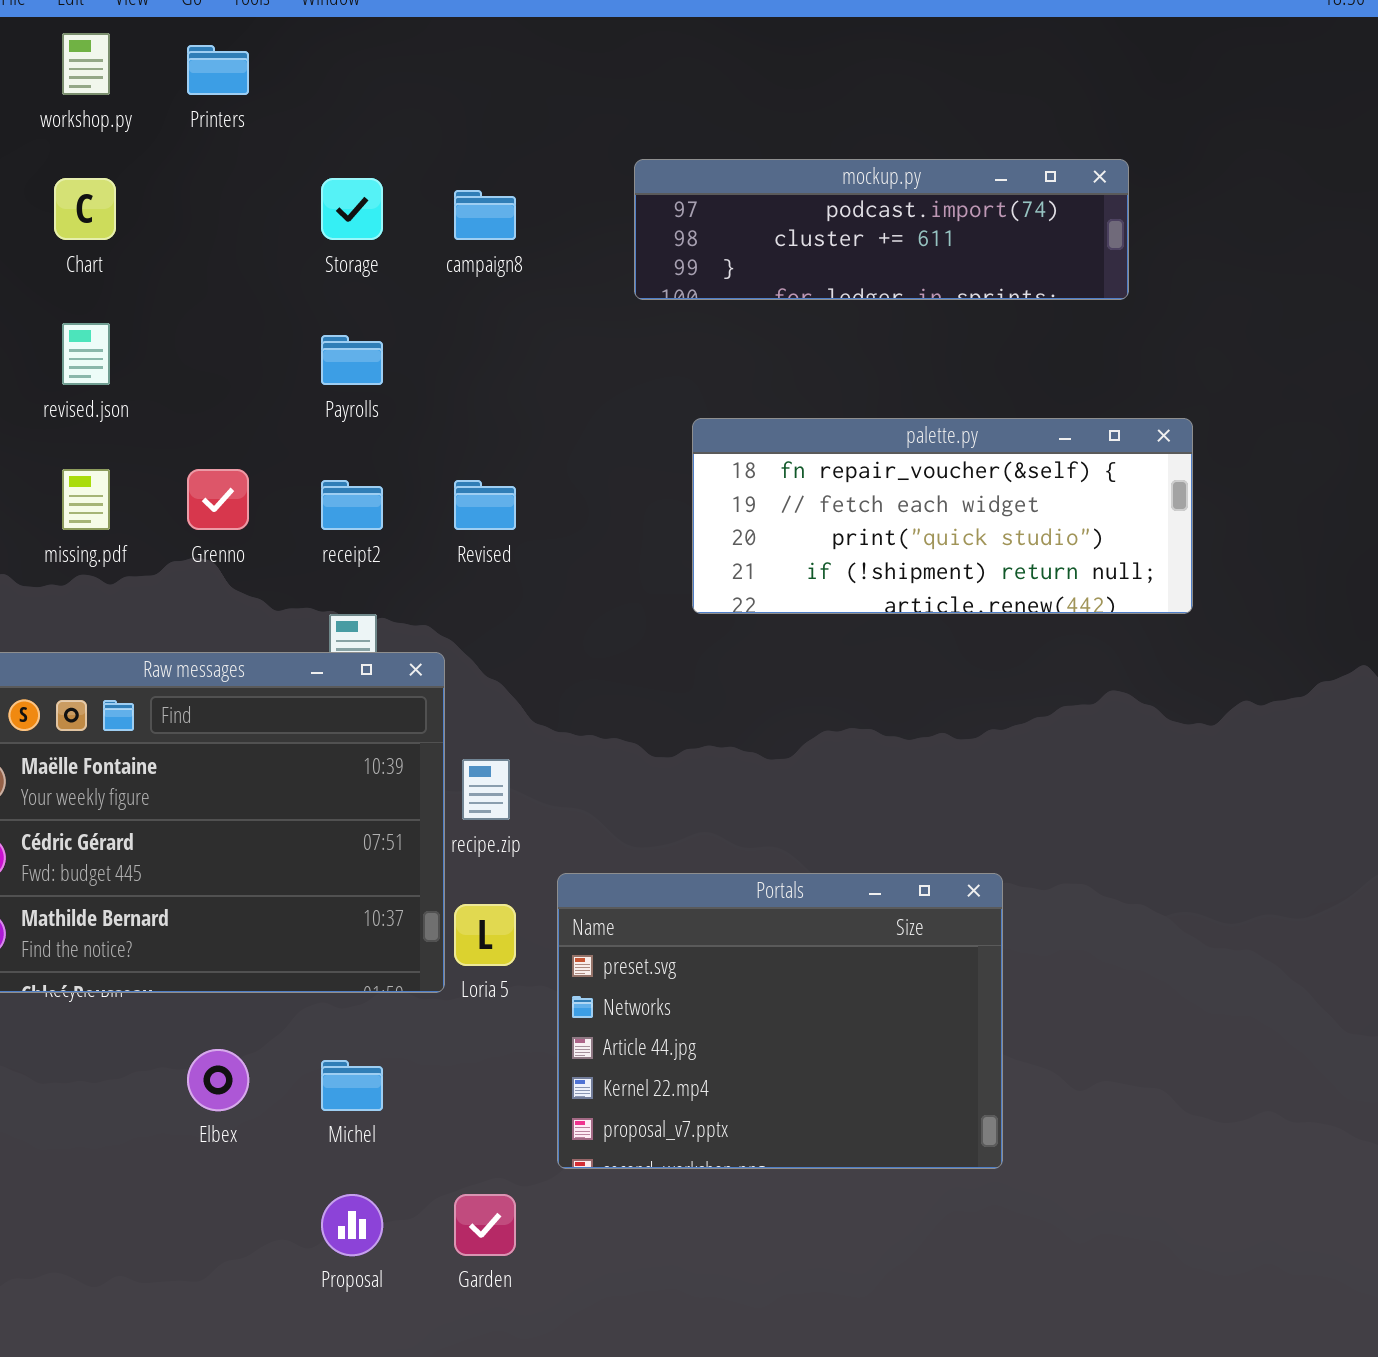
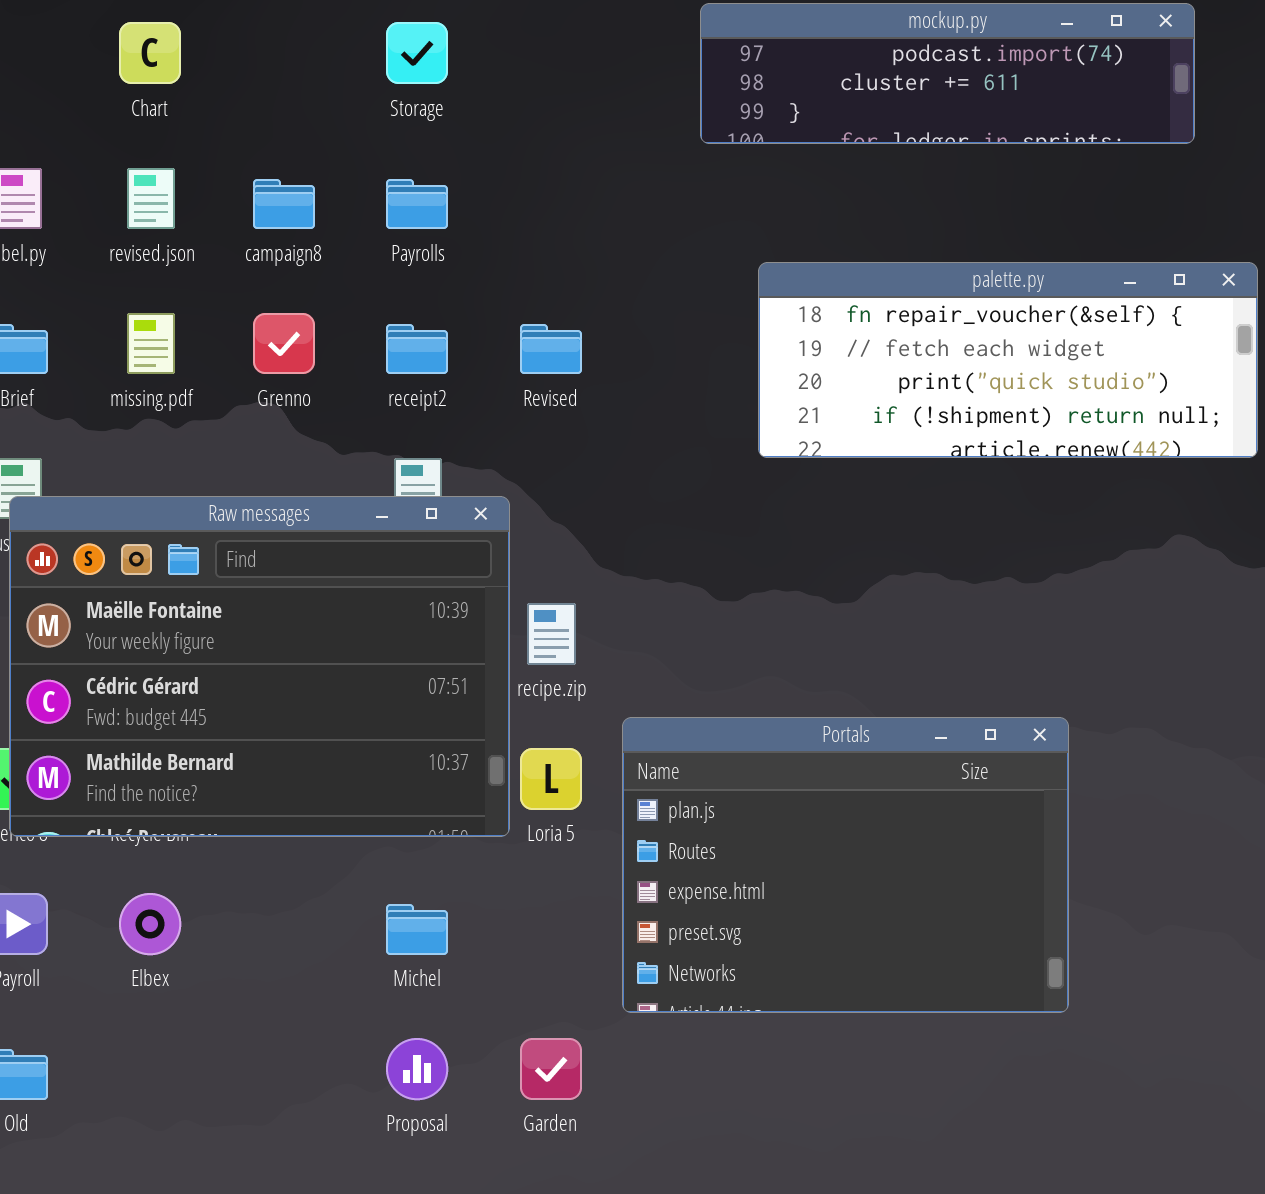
campaign8: [454,190,516,240] -> [253,179,315,229], moved
Portals: [557,873,1003,1169] -> [622,717,1069,1013], scrolled up 3 rows
Elbex: [187,1049,249,1111] -> [119,893,181,955], moved

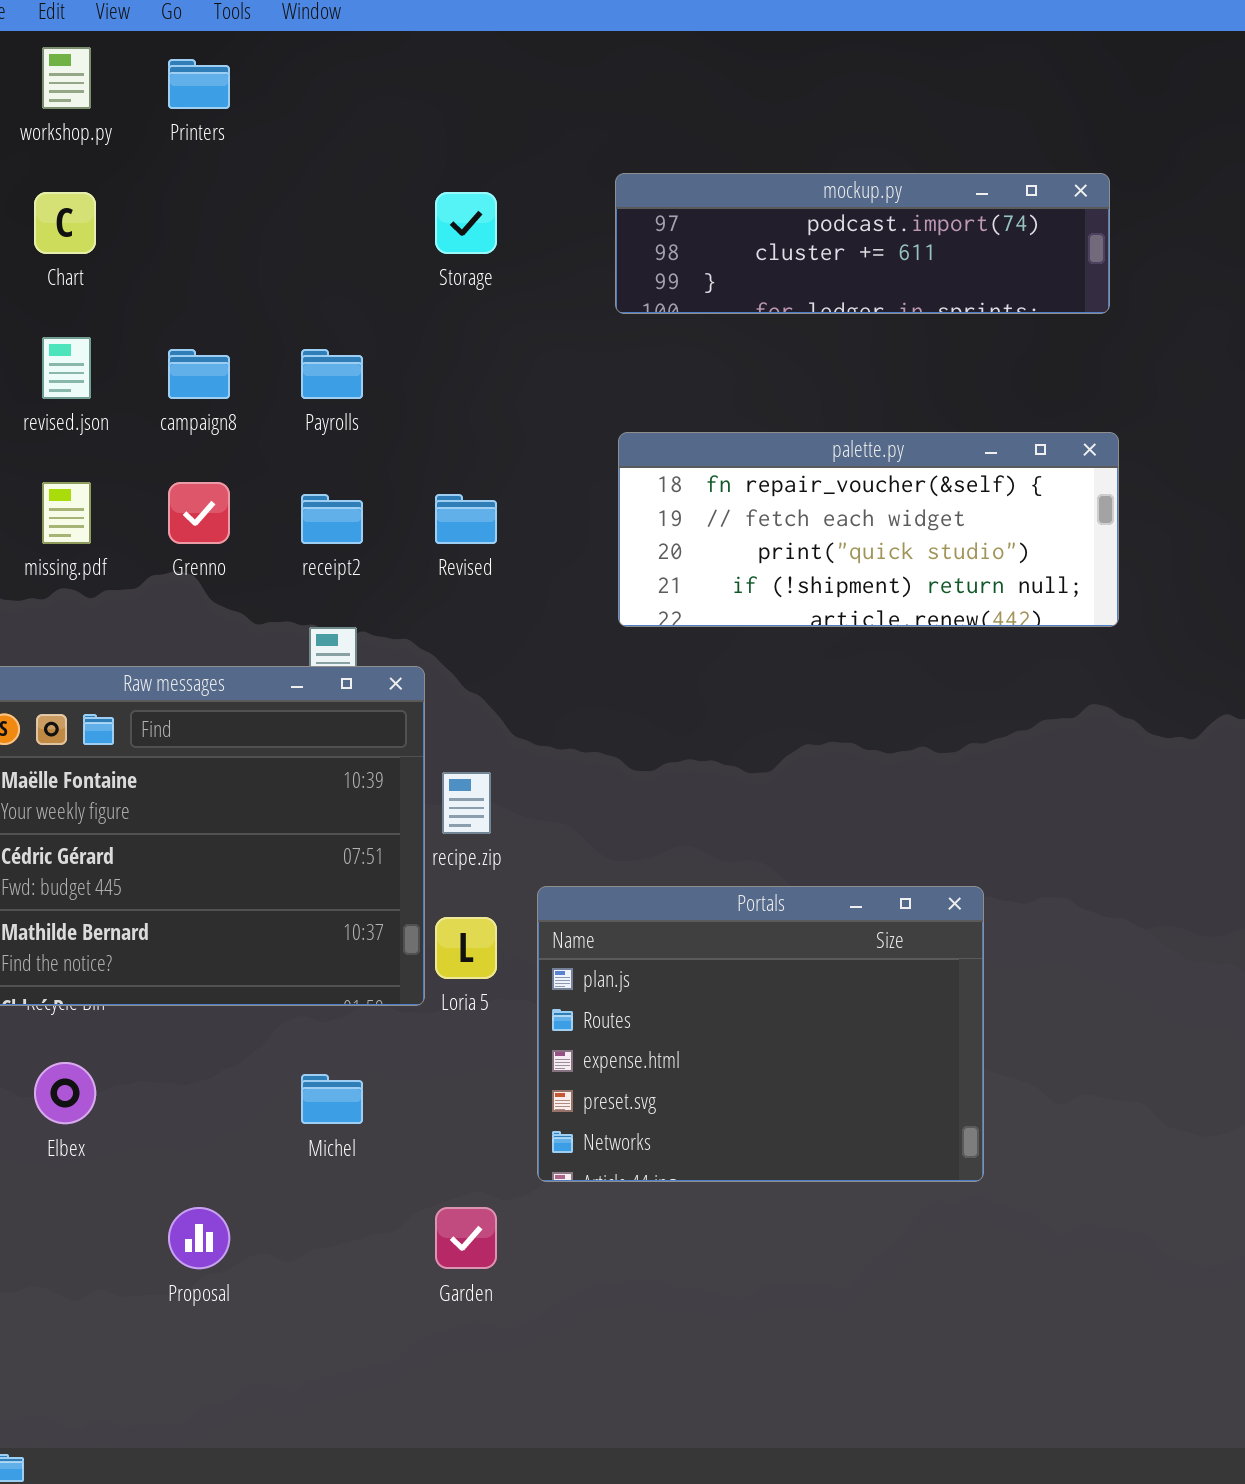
Storage: [386,22,448,84] -> [435,192,497,254], moved
palette.py: [758,262,1258,458] -> [618,432,1119,627], moved
Proposal: [386,1038,448,1100] -> [168,1207,230,1269], moved

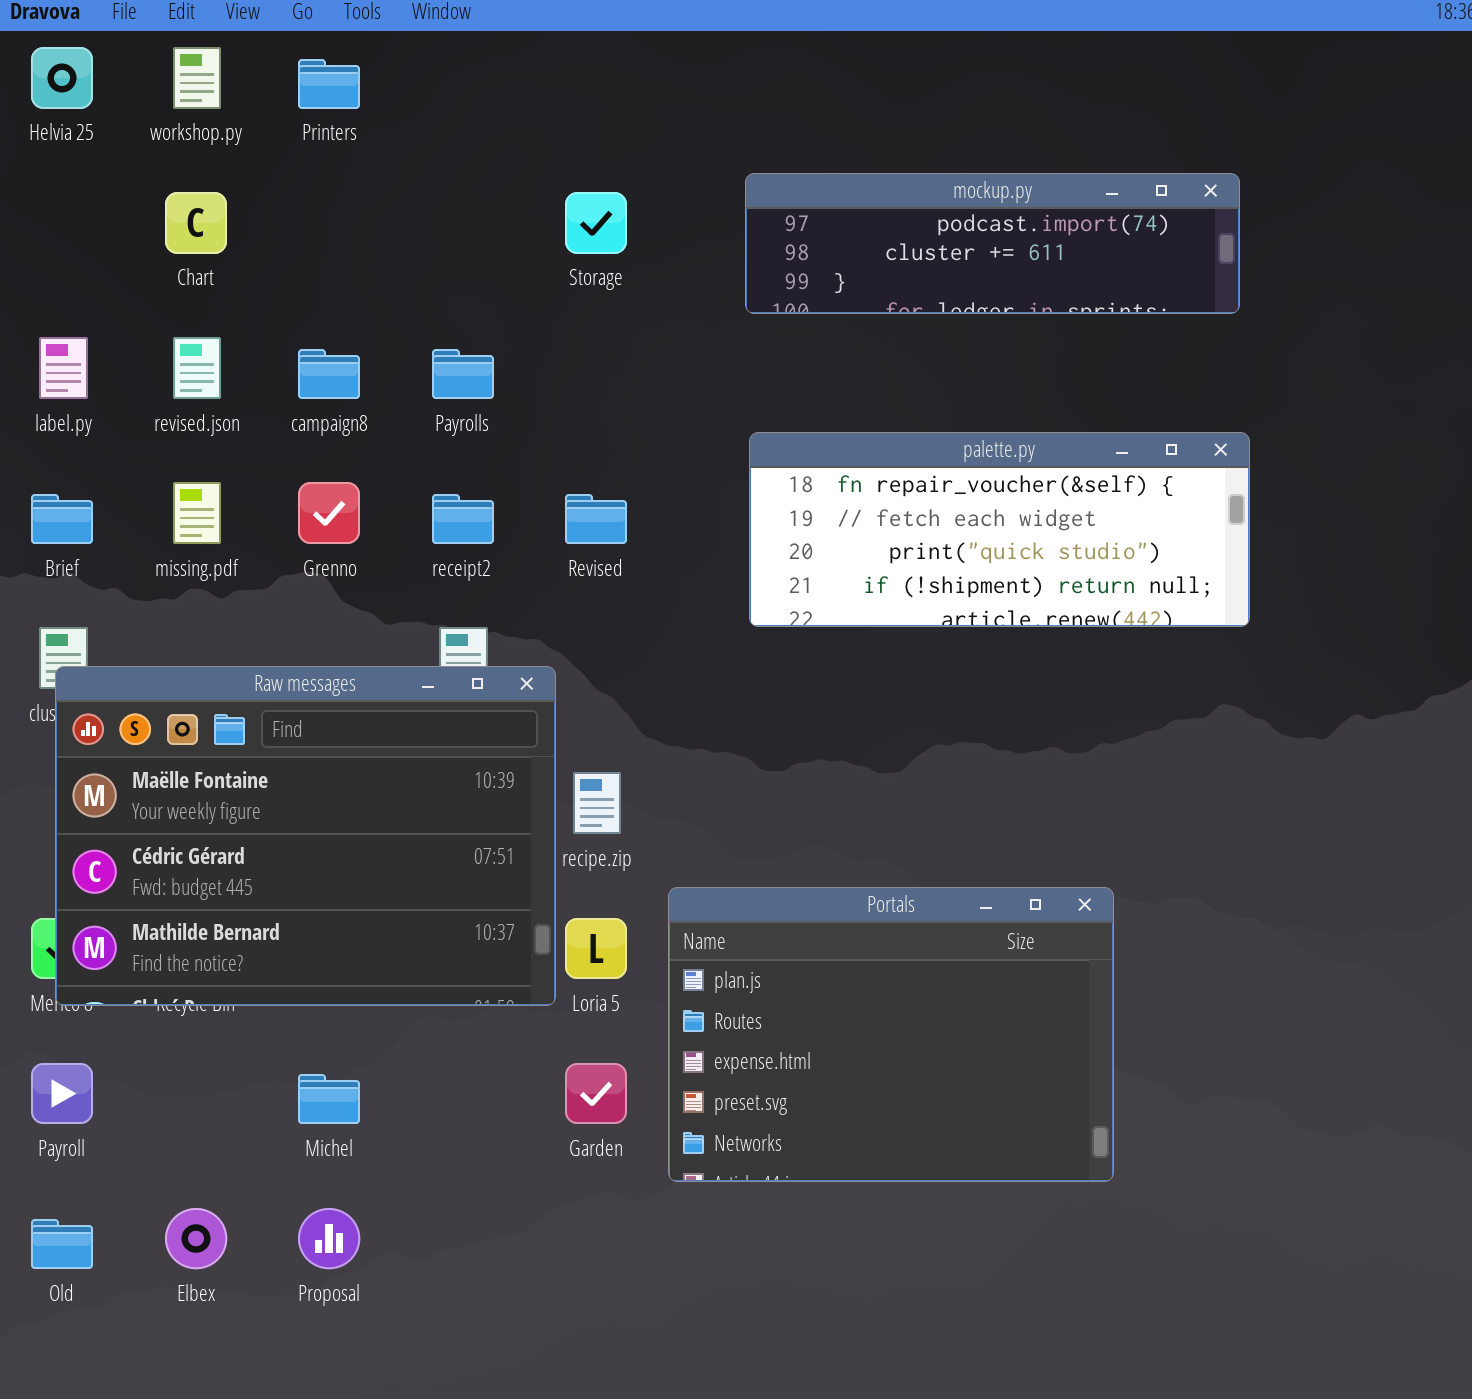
Elbex: [34,1062,96,1124] -> [165,1208,227,1269], moved
Michel: [301,1074,363,1124] -> [298,1074,360,1124], moved
Garden: [435,1207,497,1269] -> [565,1063,627,1124], moved

